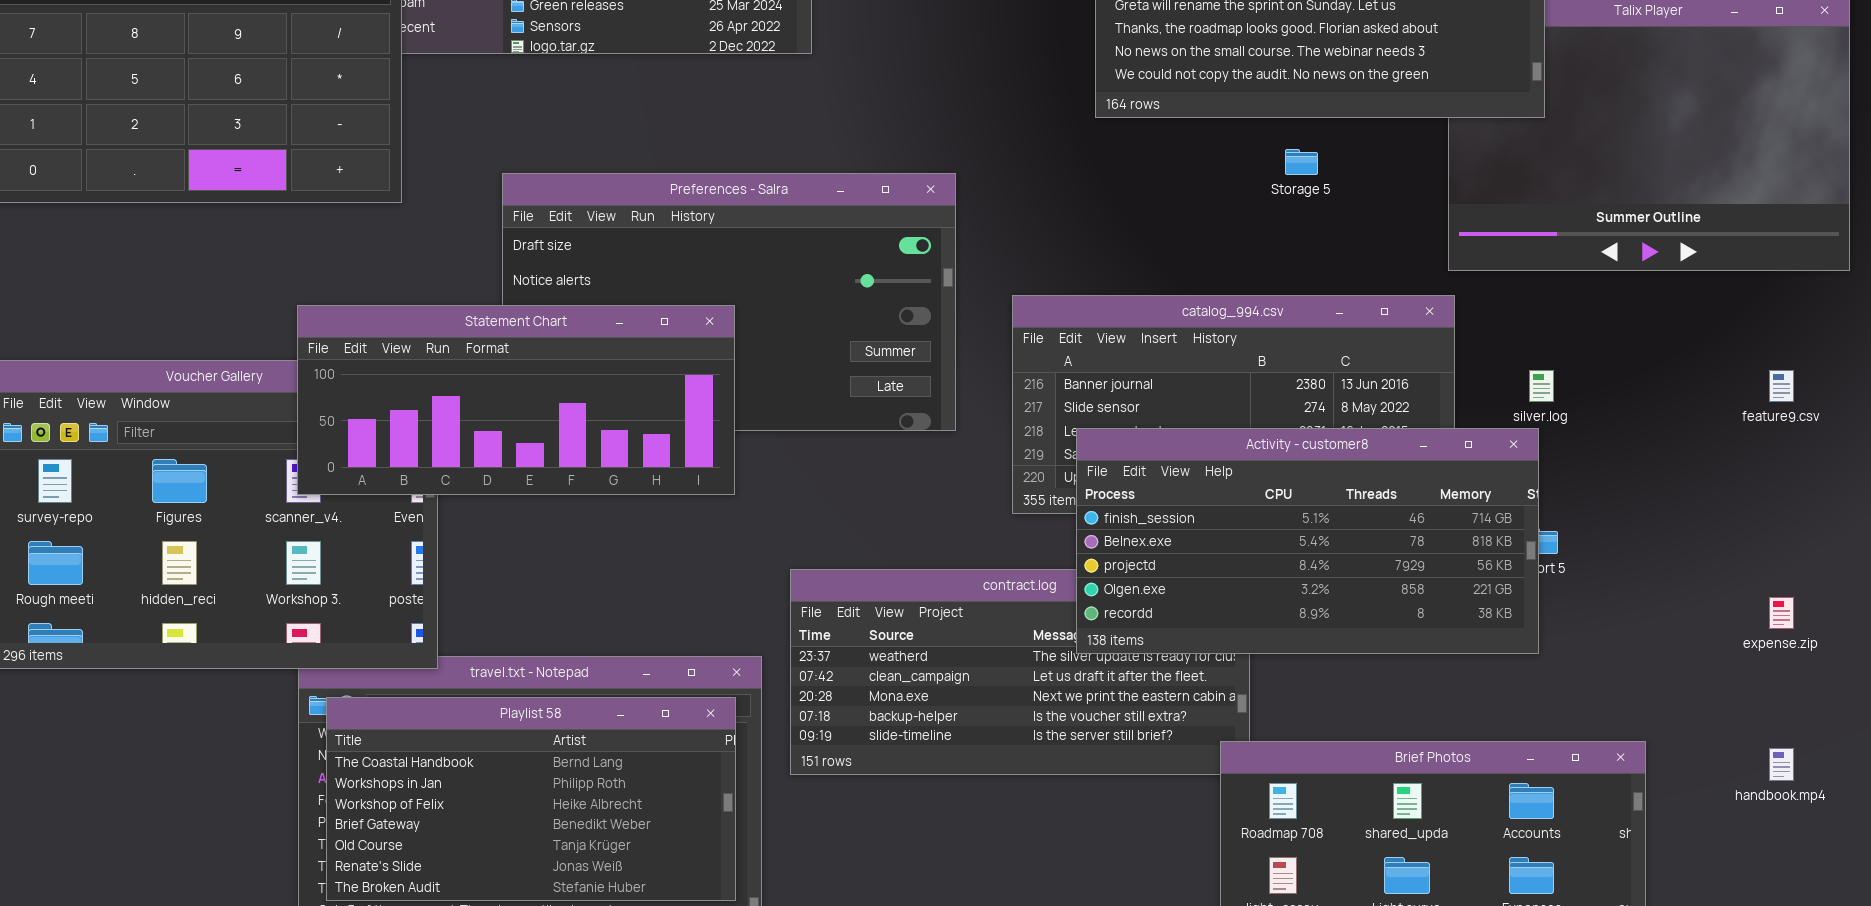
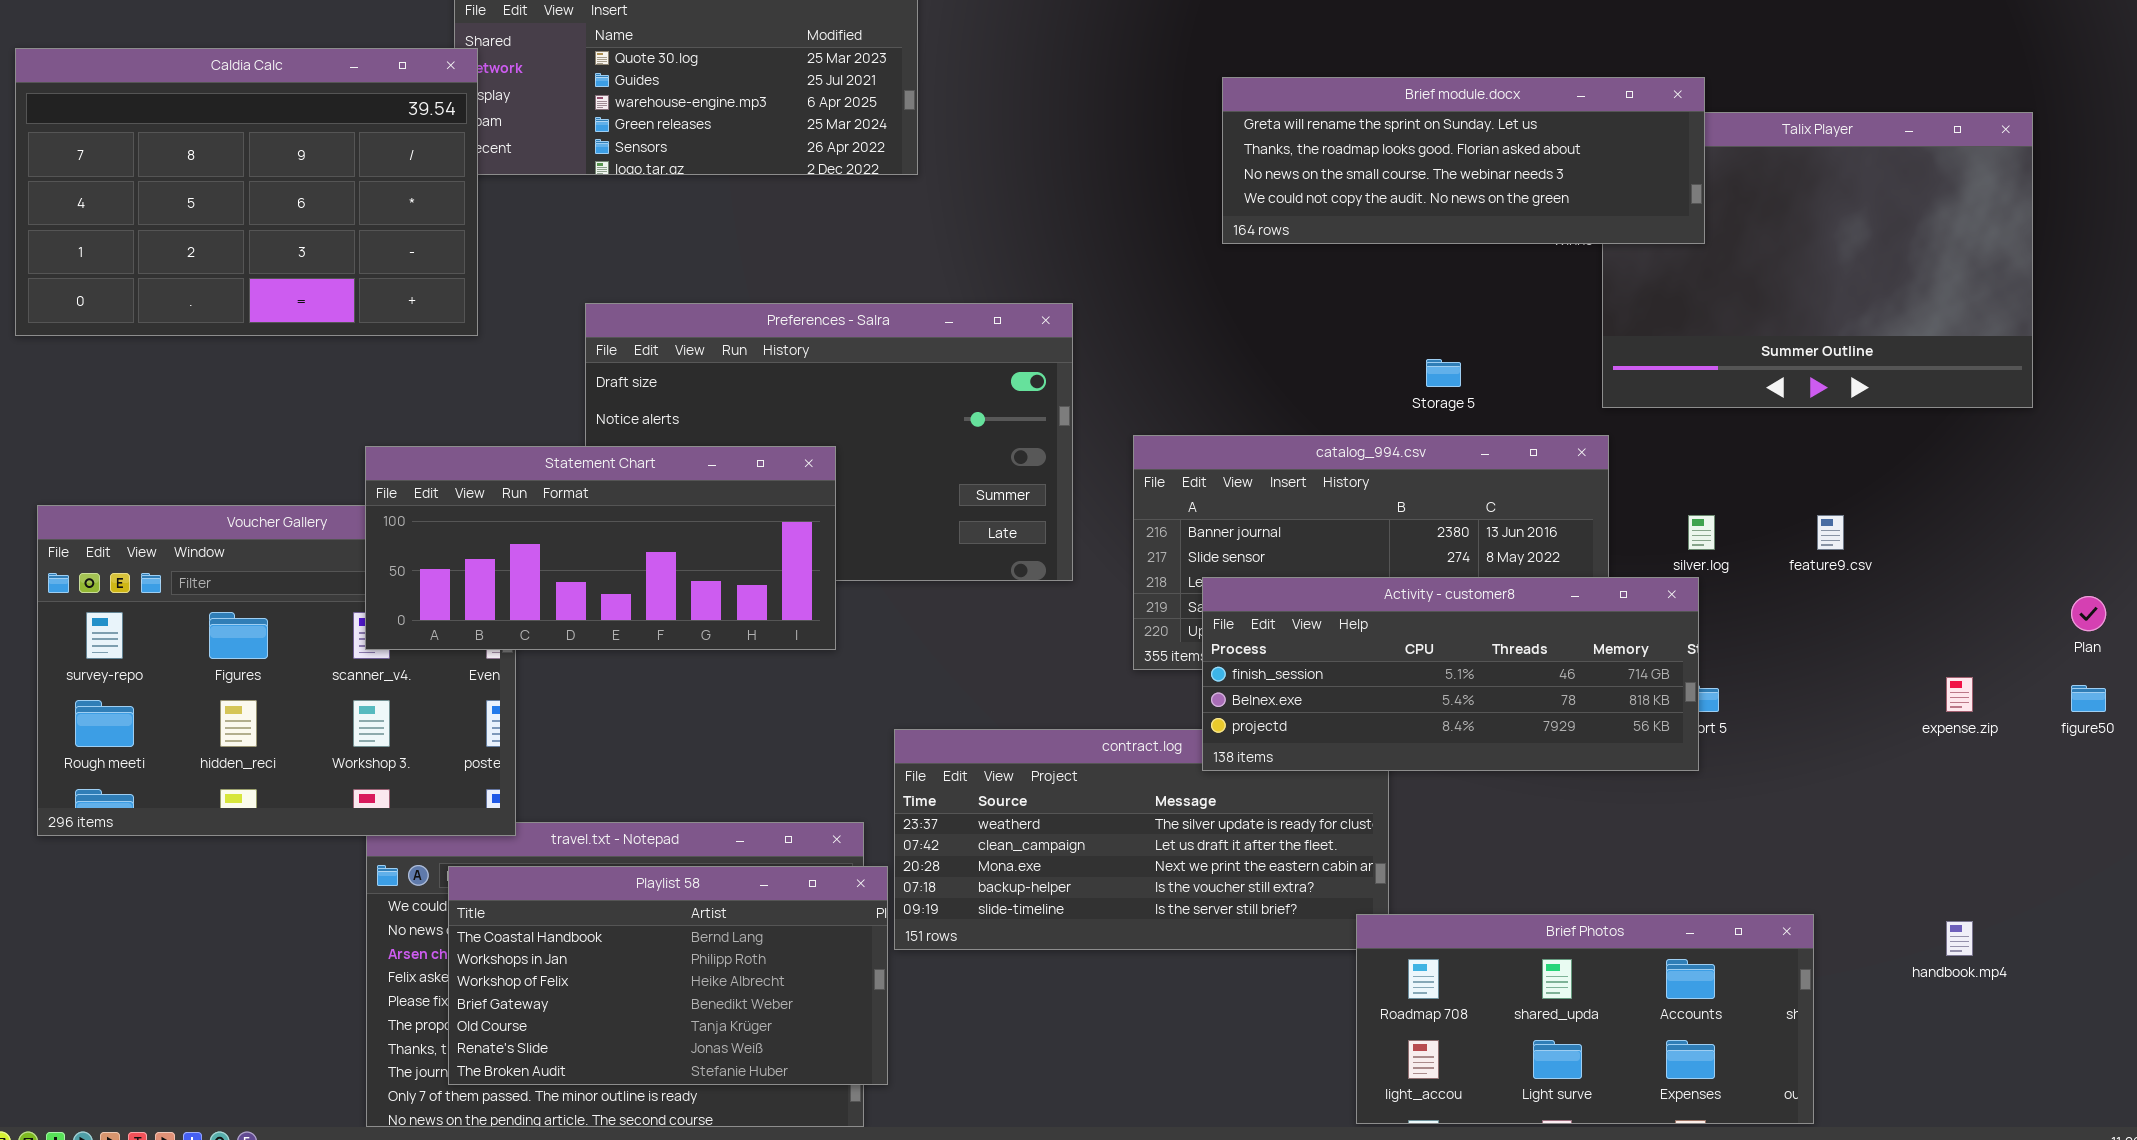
Storage 5: [1285,149,1318,175] -> [1426,359,1461,387], moved
feature9.csv: [1769,370,1794,402] -> [1817,515,1844,550], moved
Activity - customer8: [1076,428,1539,654] -> [1202,577,1699,771], resized
expense.zip: [1769,597,1794,629] -> [1946,677,1973,712], moved
Playlist 58: [326,697,736,901] -> [448,866,888,1085], moved

